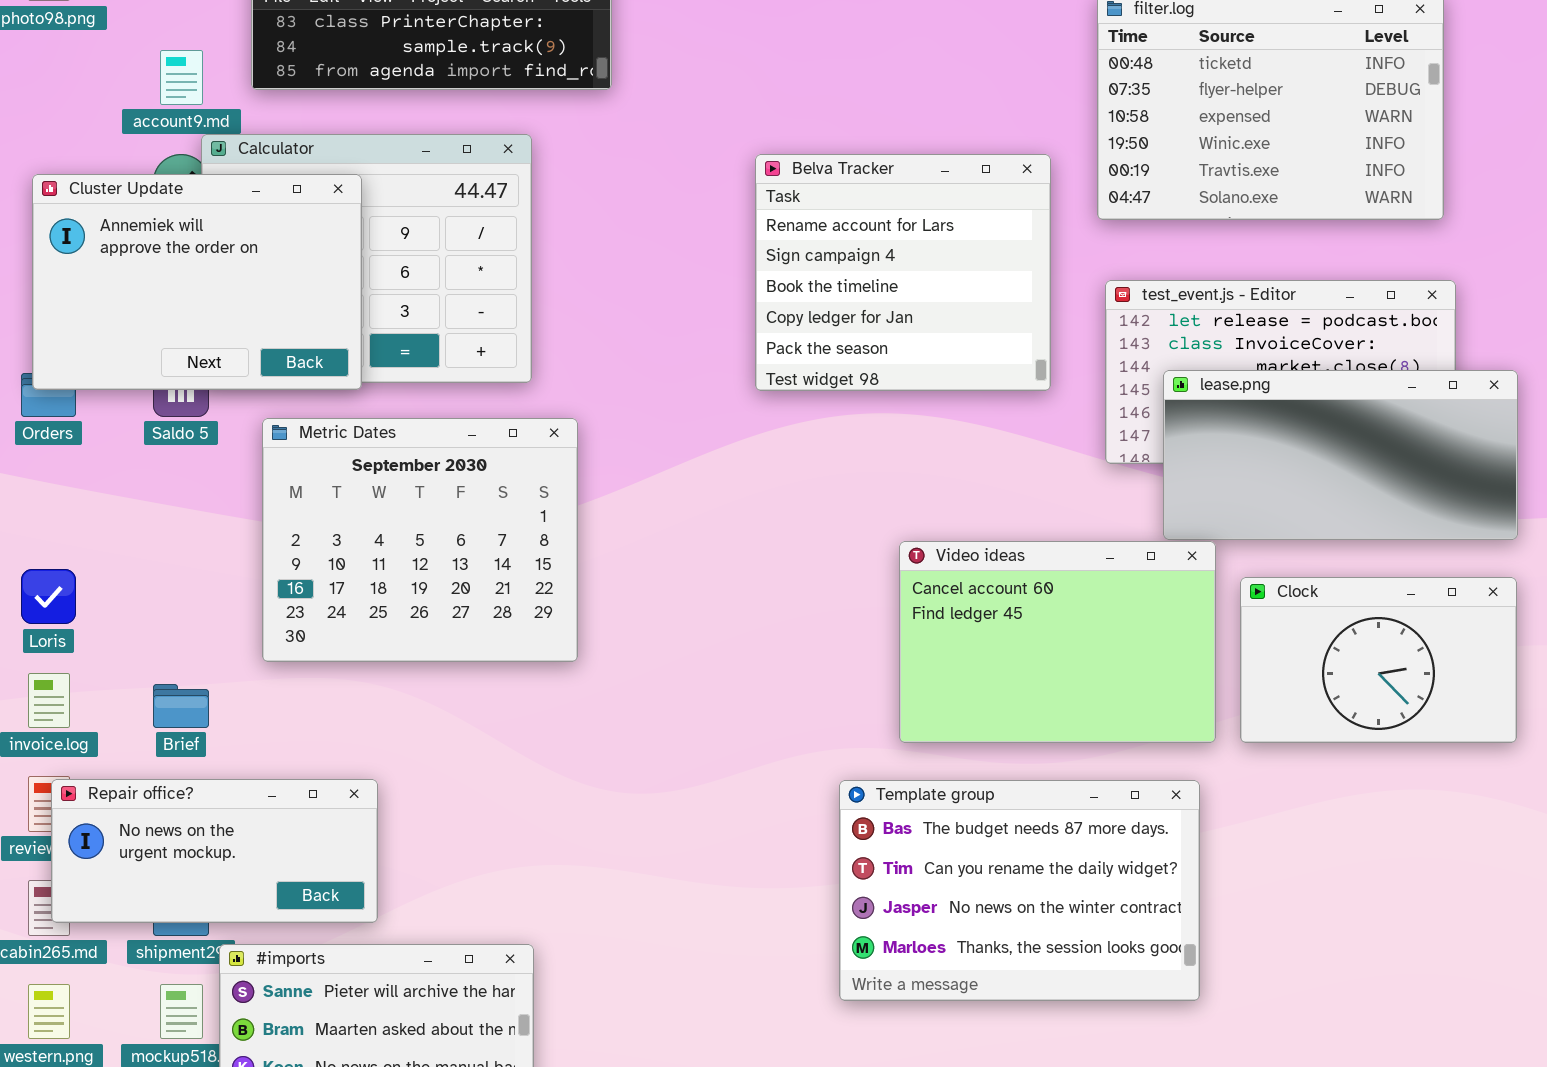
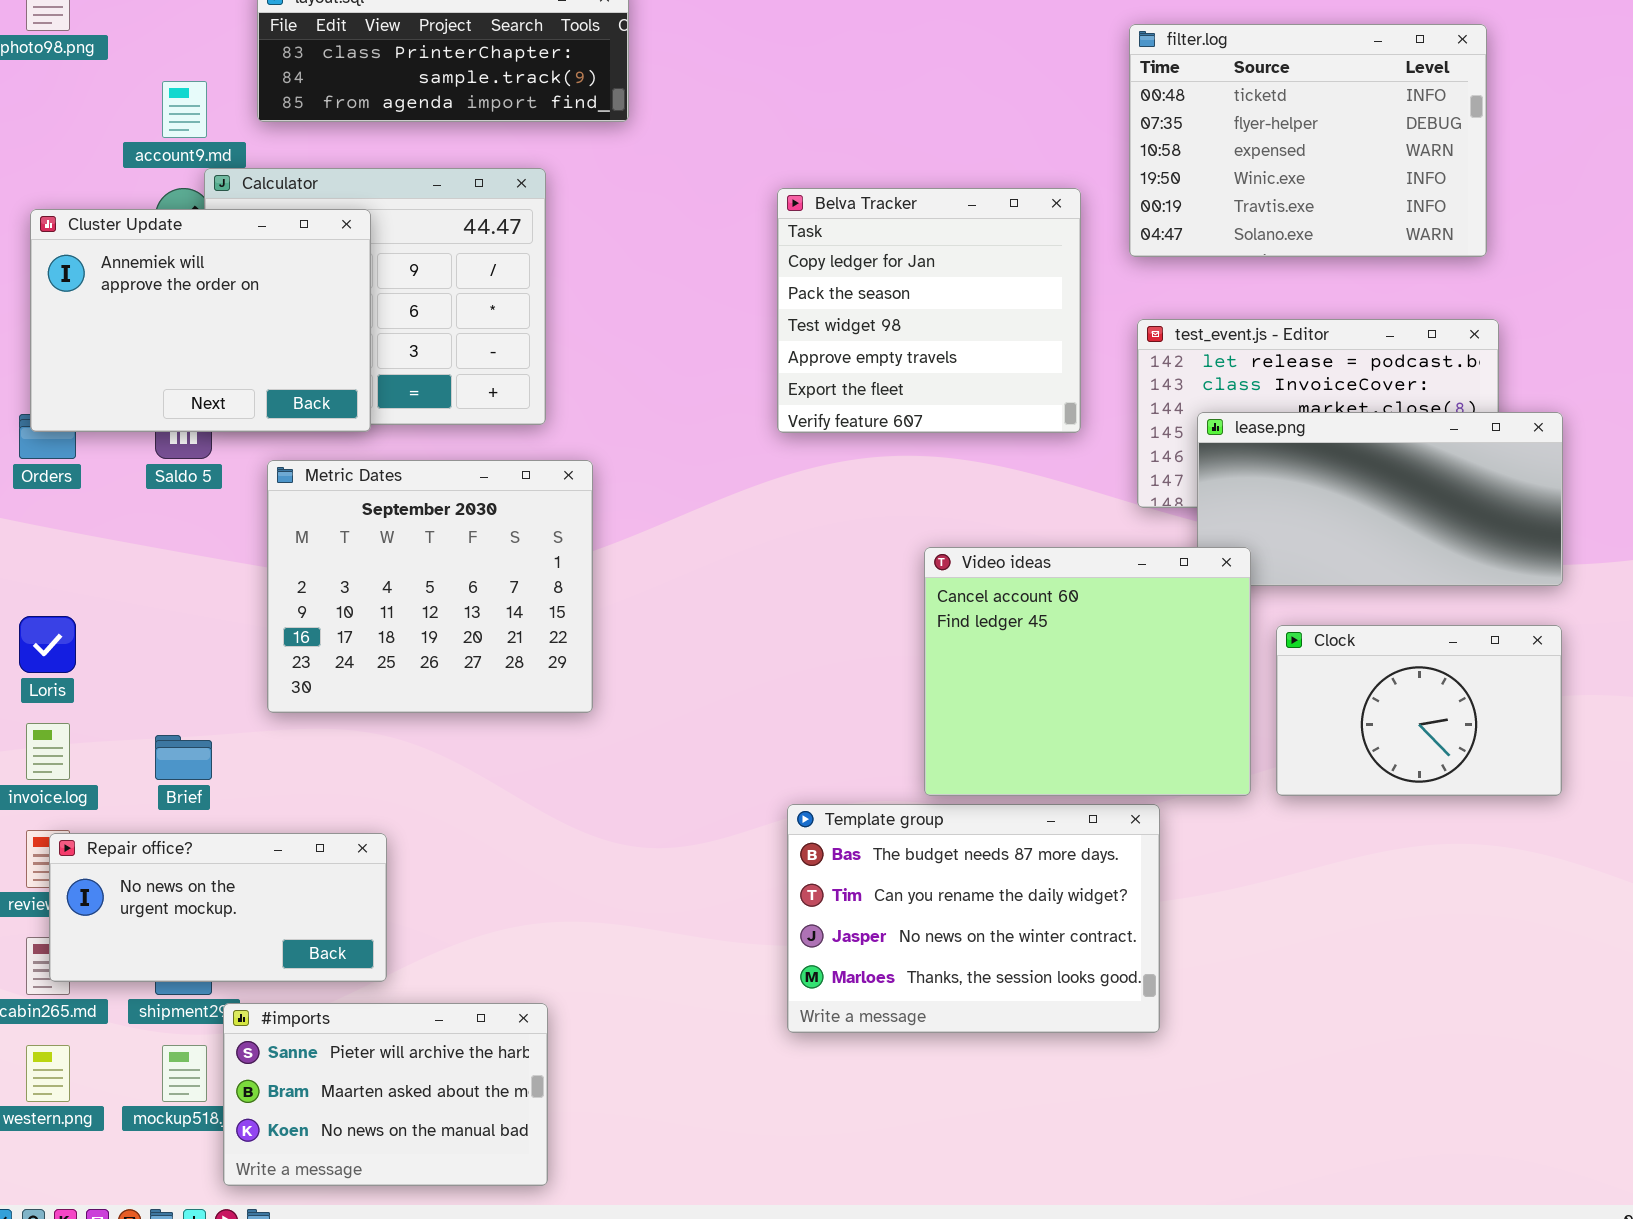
Belva Tracker: [755,154,1051,391] -> [777,188,1081,433], scrolled down 3 rows
Video ideas: [899,541,1216,743] -> [924,547,1251,796], resized
Template group: [839,780,1200,1001] -> [787,804,1160,1033], moved

